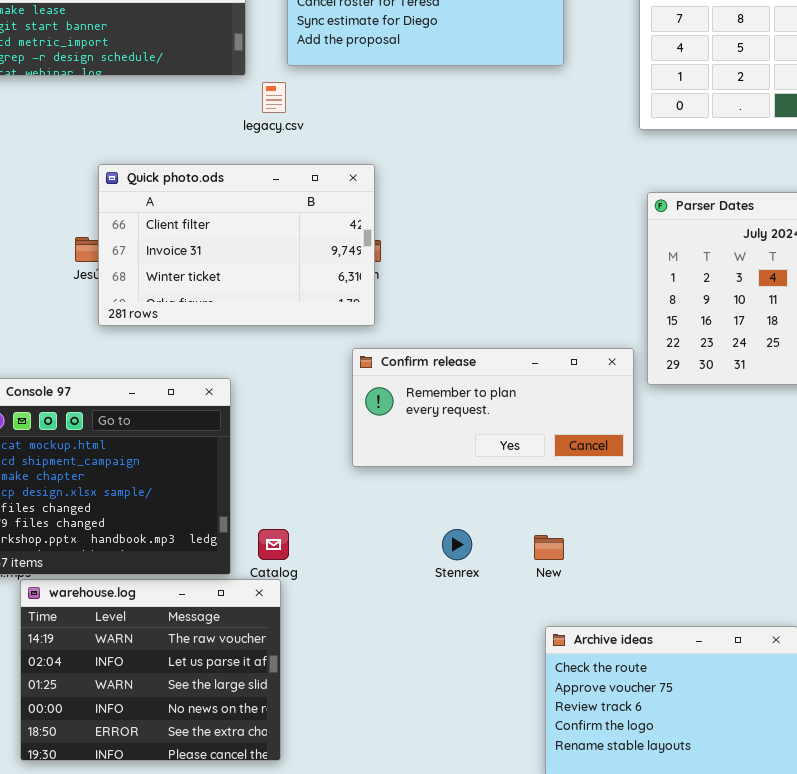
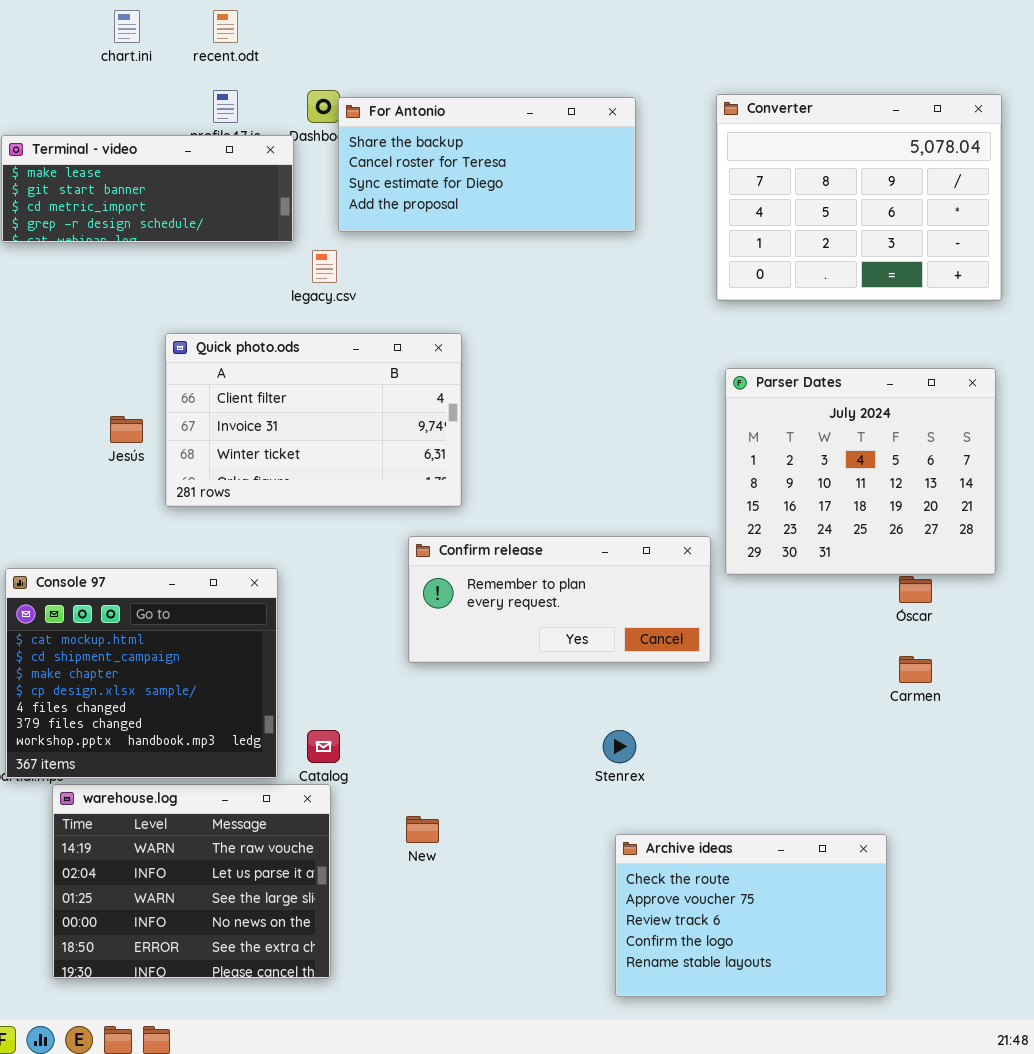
Quick photo.ods: [98,164,375,326] -> [165,333,462,507], moved
Stenrex: [442,529,472,560] -> [603,730,636,763], moved
New: [534,535,564,560] -> [406,816,439,843], moved

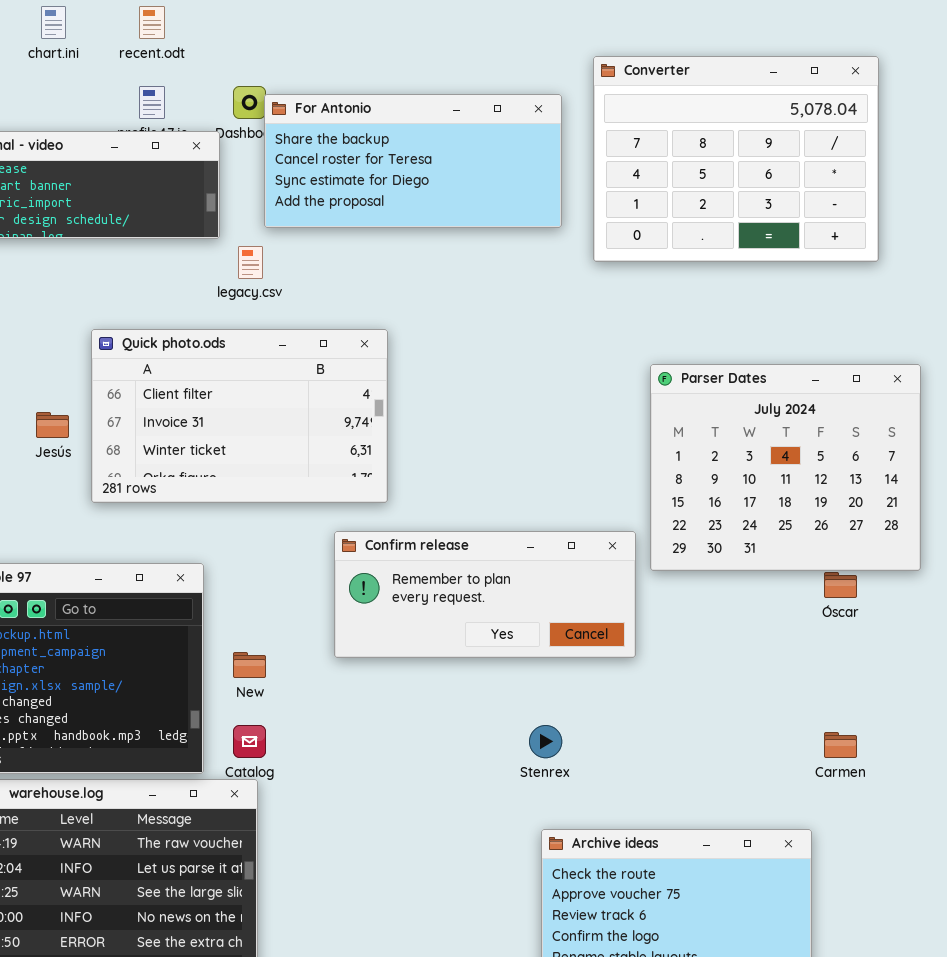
Converter: [716,94,1002,301] -> [593,56,879,262], moved
Carmen: [899,656,932,683] -> [824,732,857,758], moved
New: [406,816,439,843] -> [233,652,266,678], moved

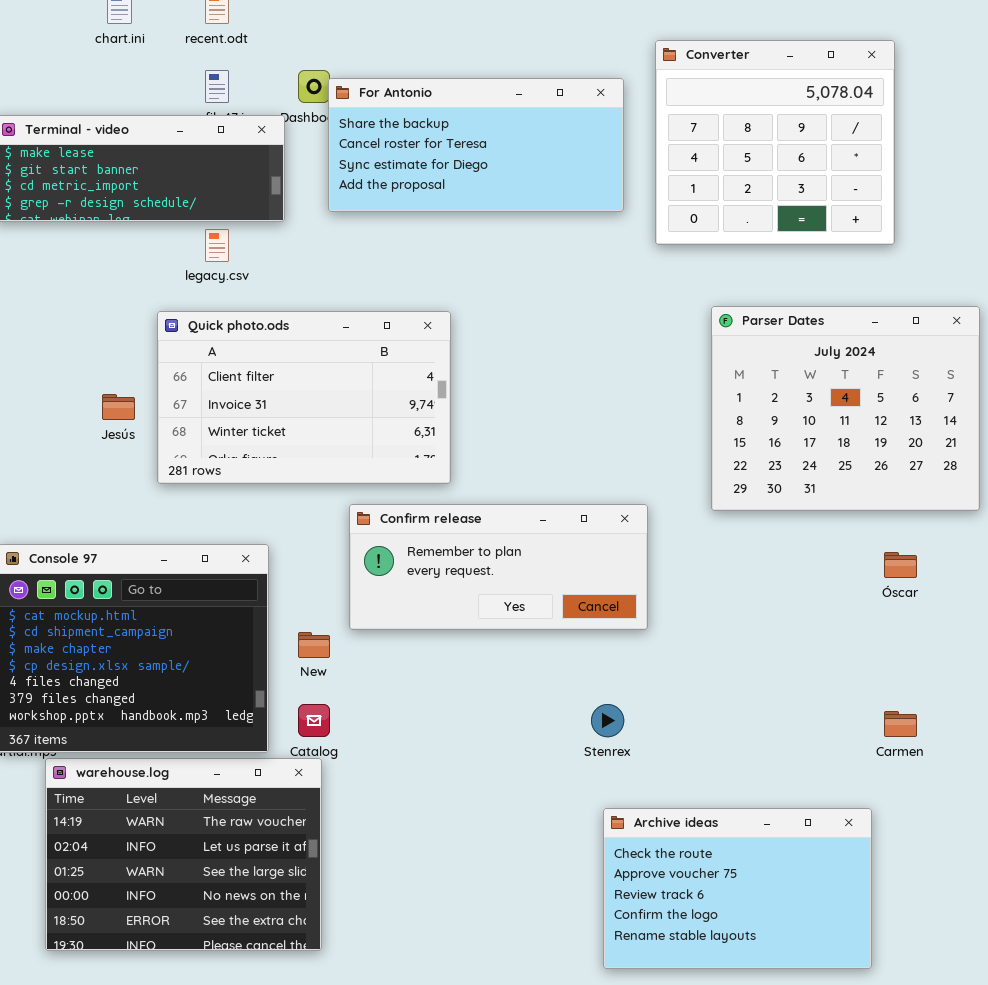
Converter: [593,56,879,262] -> [655,40,895,245], resized
legacy.csv: [238,246,263,279] -> [205,229,229,262], moved
Parser Dates: [650,364,921,571] -> [711,306,980,511], moved
Confirm release: [334,531,636,658] -> [349,504,648,630], moved

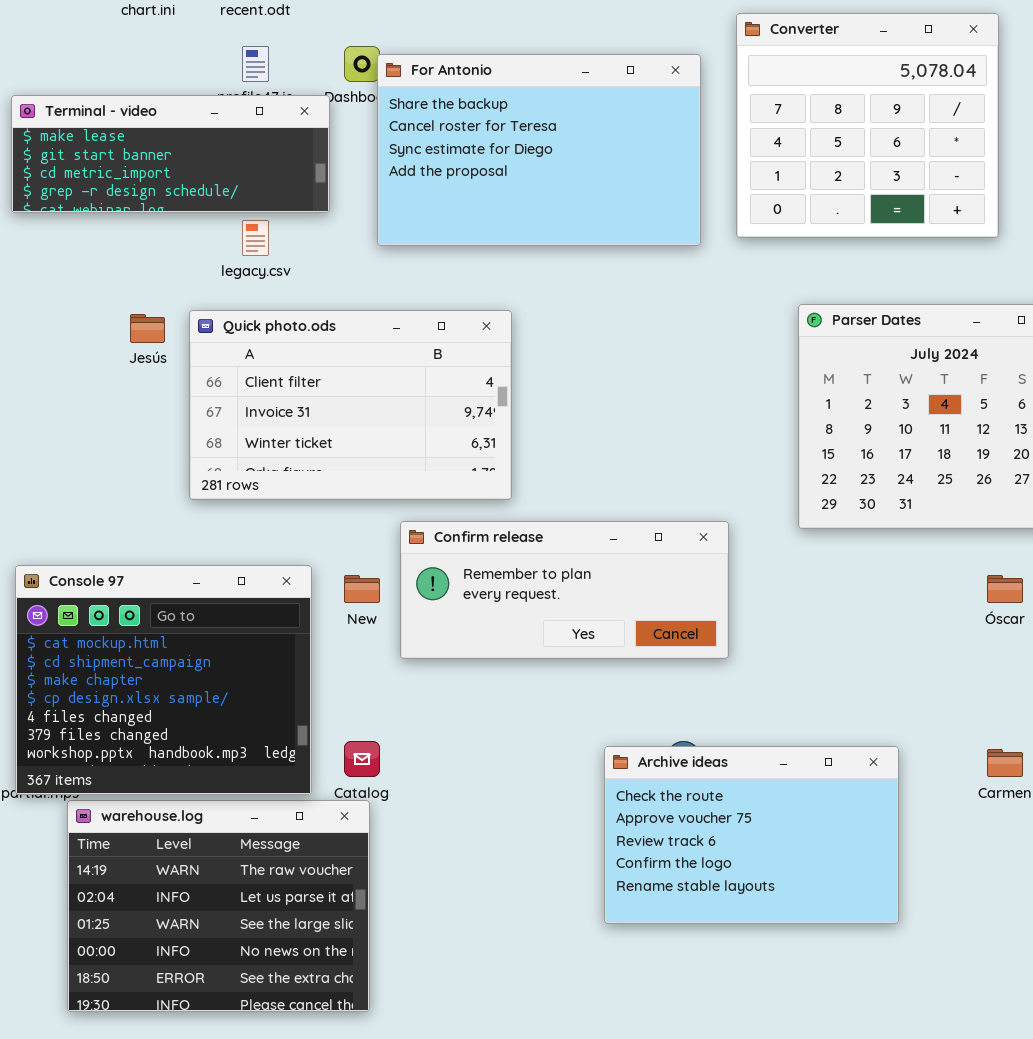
For Antonio: [328,78,624,212] -> [377,54,701,246], resized
Jesús: [102,394,135,420] -> [130,314,165,343], moved
New: [298,632,330,658] -> [344,575,380,603], moved
Archive ideas: [603,808,872,969] -> [604,746,899,924], moved

